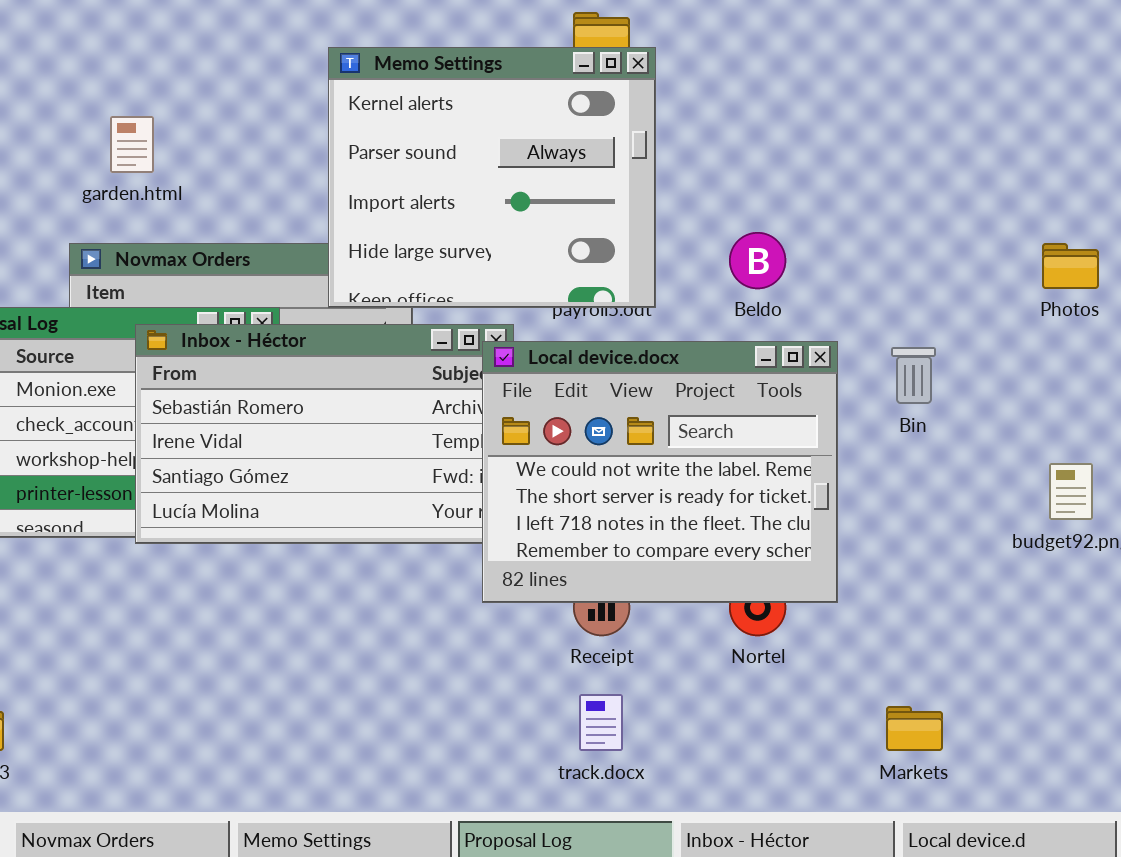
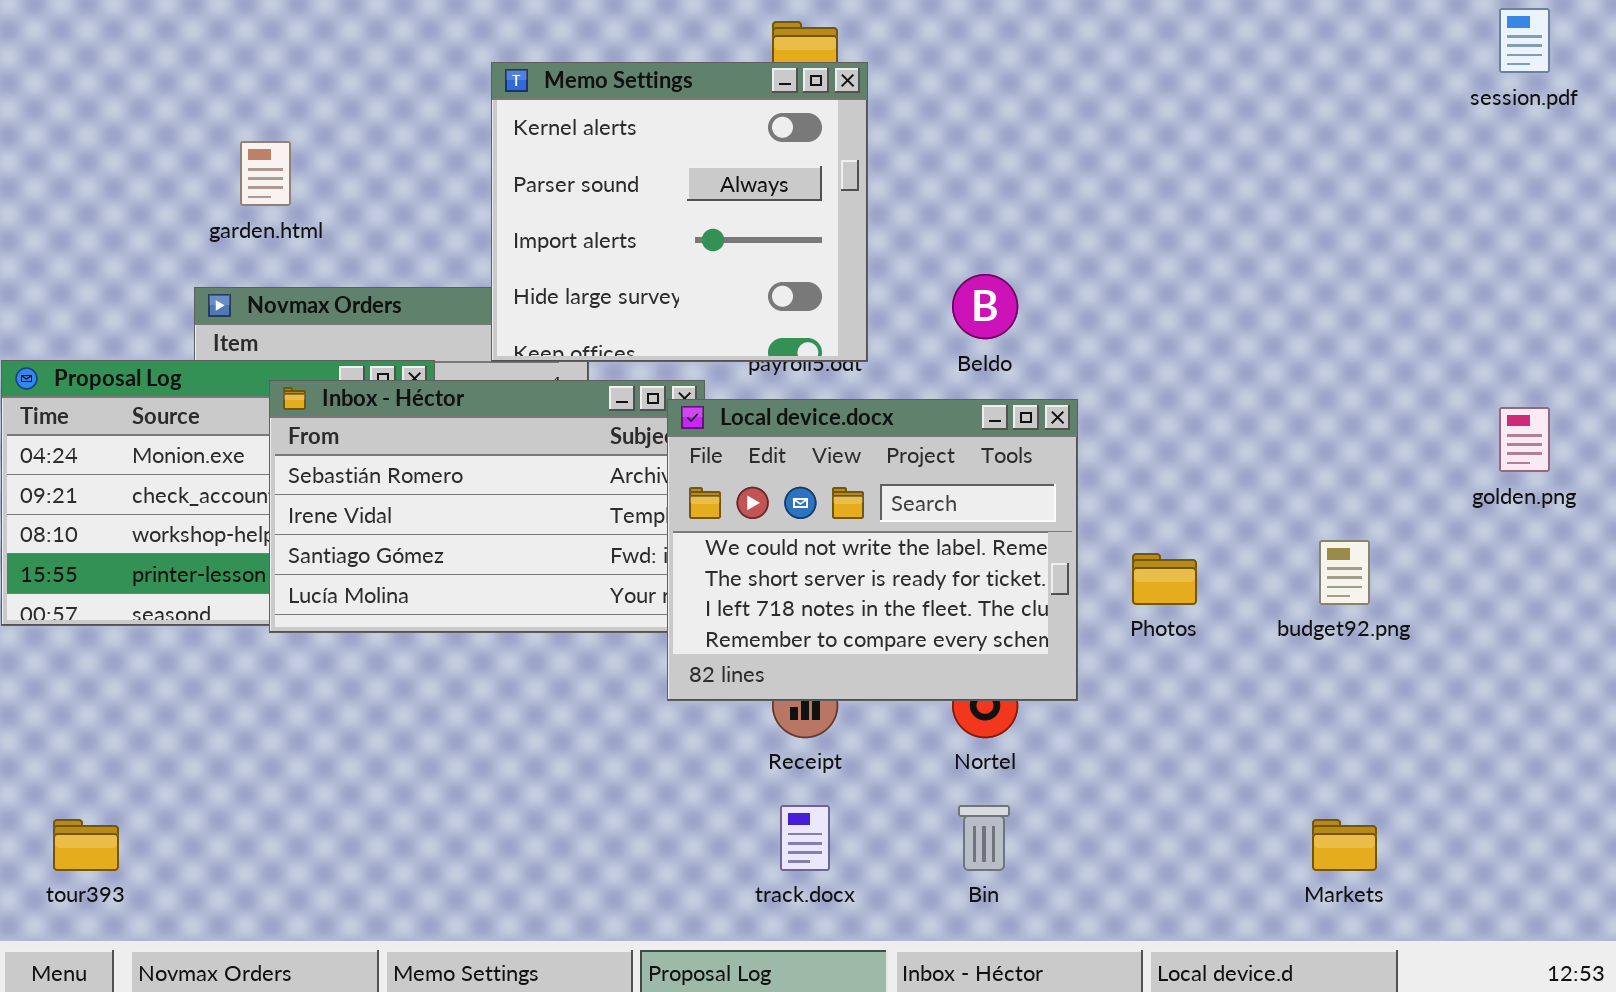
Photos: [1042,243,1099,289] -> [1132,553,1197,605], moved
Bin: [891,347,936,404] -> [958,805,1010,871], moved
Markets: [886,706,943,751] -> [1312,819,1377,871], moved

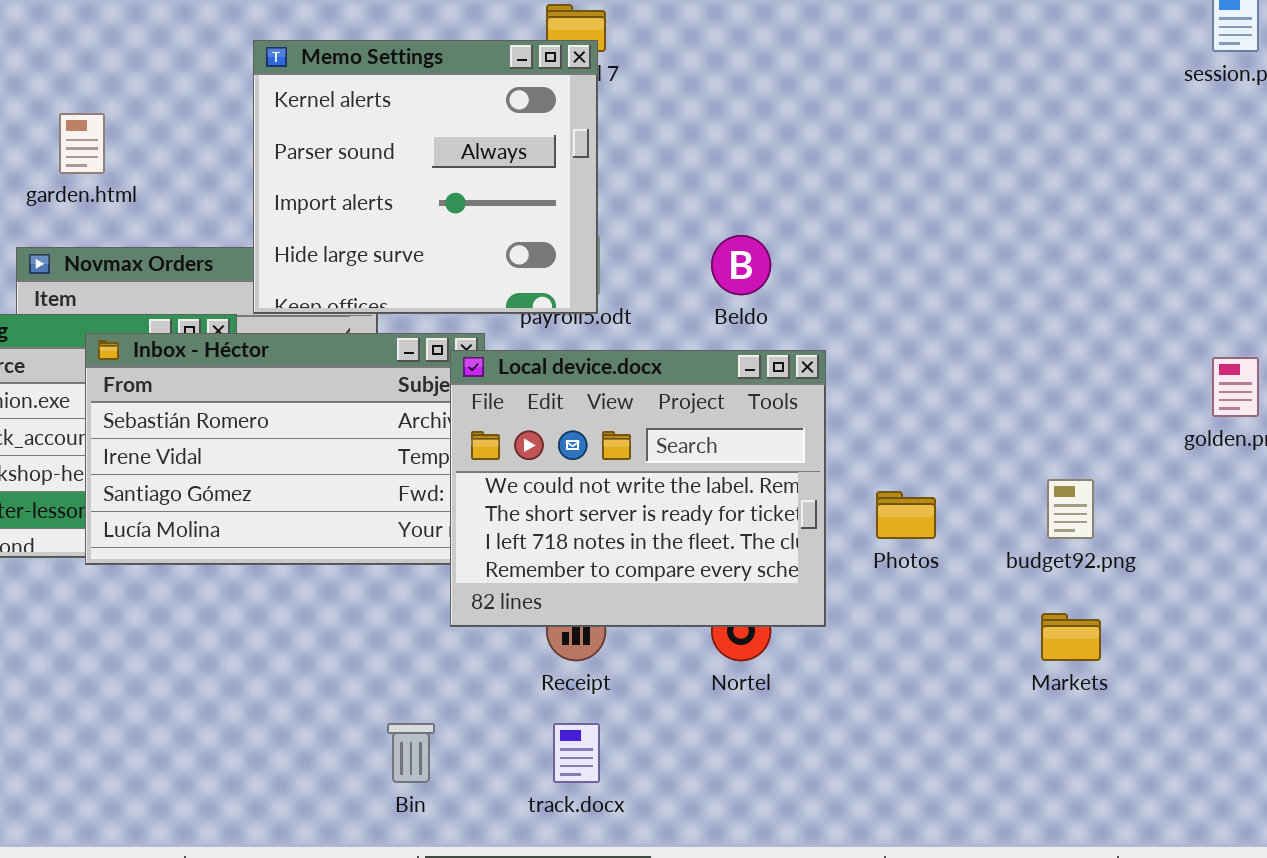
Memo Settings: [491,62,868,362] -> [253,40,598,314], moved
Bin: [958,805,1010,871] -> [387,723,435,783], moved
Markets: [1312,819,1377,871] -> [1041,613,1101,661], moved

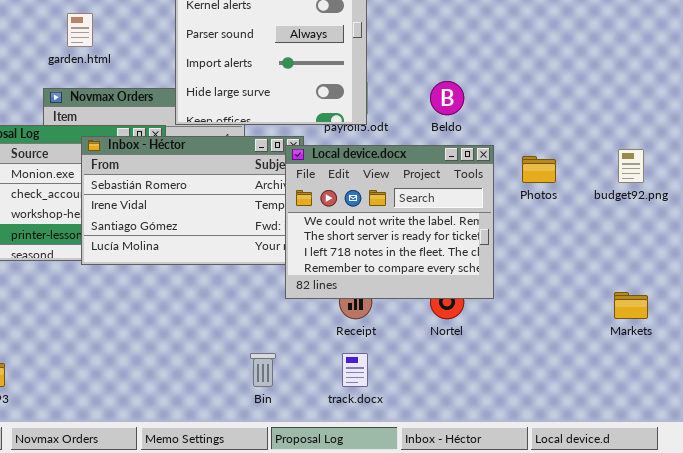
budget92.png: [1047,479,1094,539] -> [618,149,644,183], moved
Photos: [876,491,936,539] -> [522,156,556,183], moved

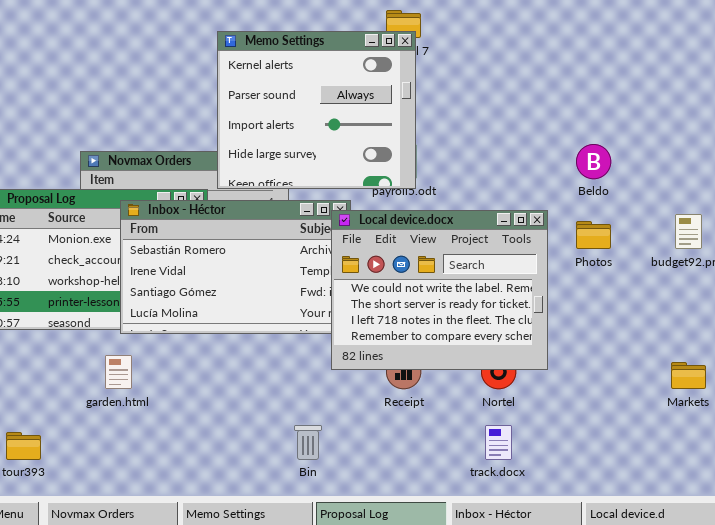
garden.html: [67,13,93,47] -> [105,355,132,389], moved
Beldo: [430,81,464,115] -> [576,144,611,179], moved
track.docx: [342,353,368,387] -> [485,425,512,460], moved

